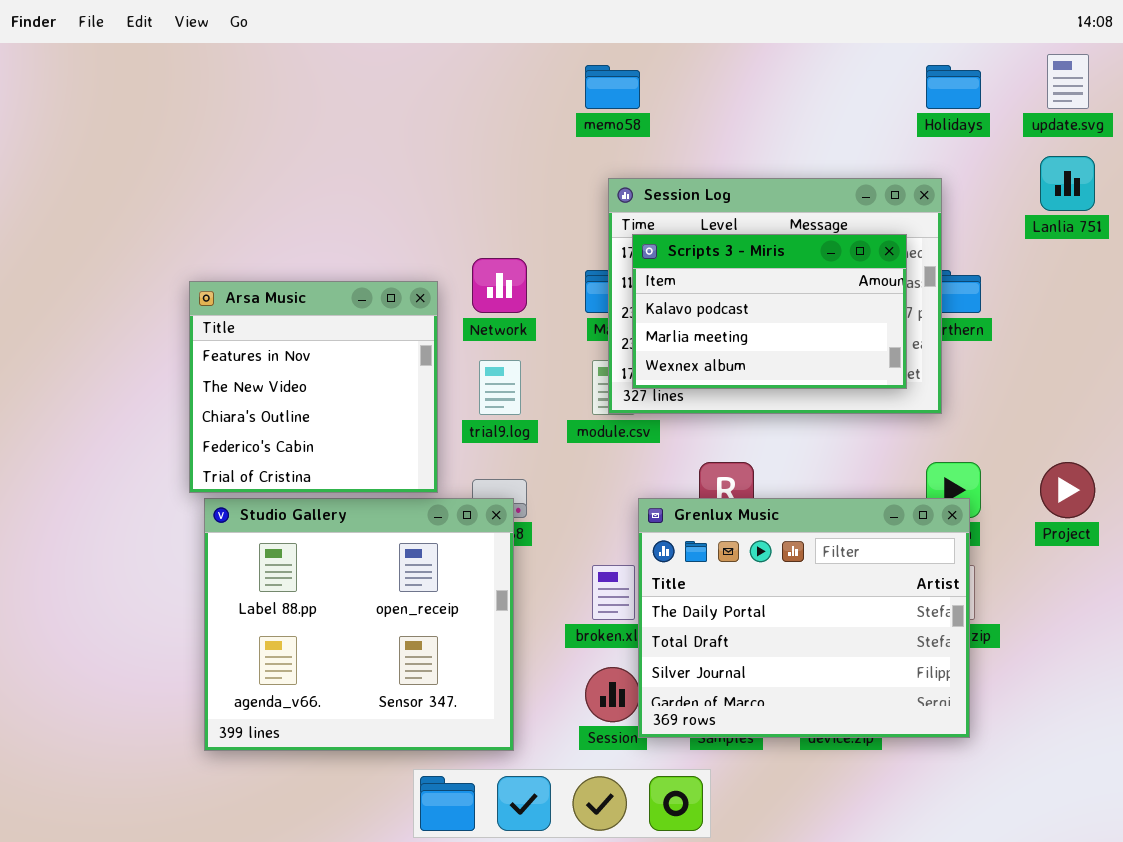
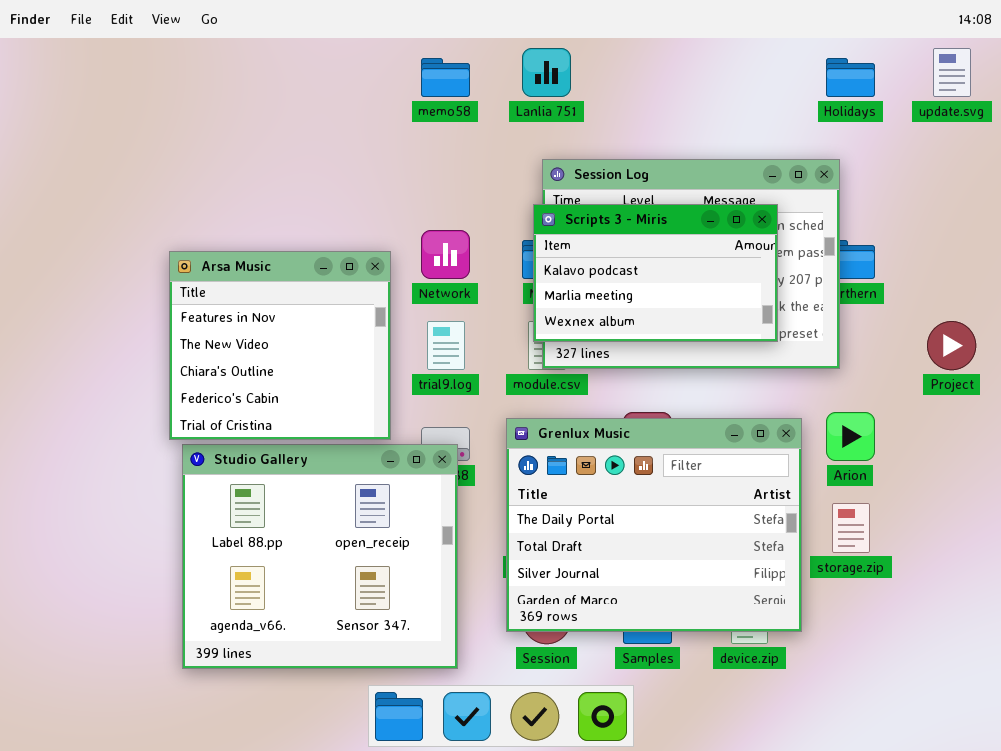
memo58: [585,65,640,109] -> [421,58,470,97], moved
Lanlia 751: [1040,156,1095,211] -> [522,48,571,97], moved
Scripts 3 - Miris: [632,234,907,389] -> [533,204,778,342], moved
Project: [1040,462,1095,518] -> [927,321,976,370], moved
Grenlux Music: [638,498,970,738] -> [506,418,802,632], moved

